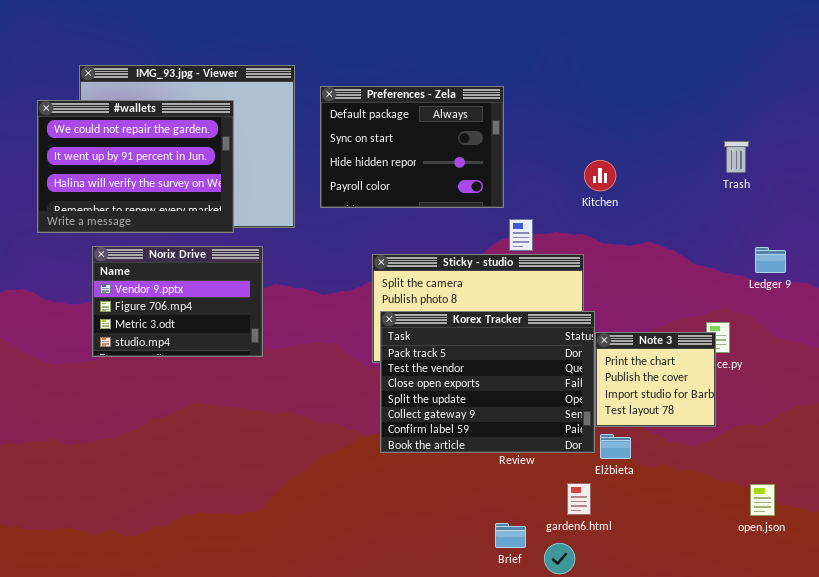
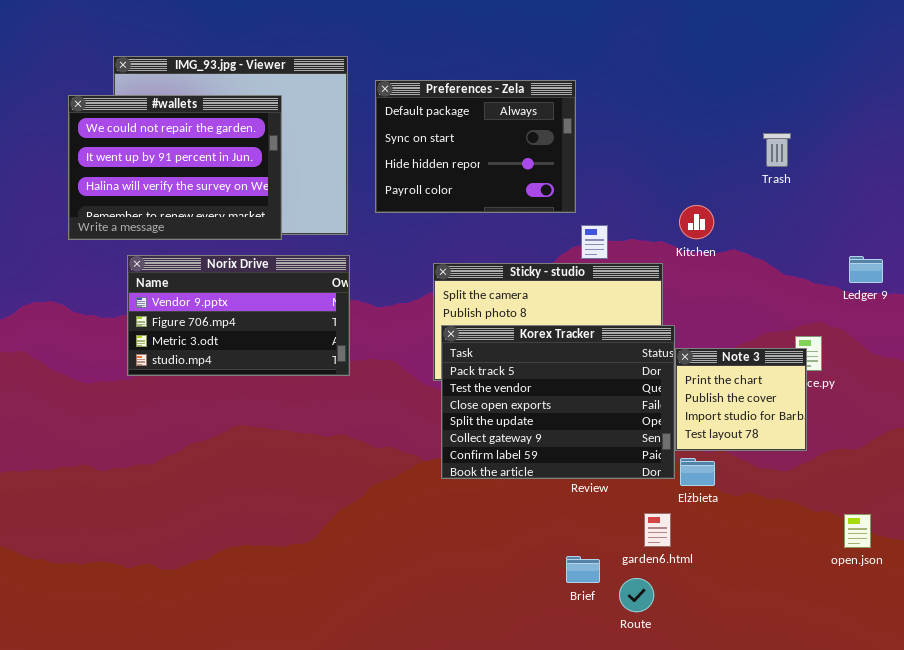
Trash: [724,141,749,173] -> [763,133,791,167], moved
Kitchen: [584,160,616,191] -> [679,205,714,239], moved
Norix Drive: [92,246,263,357] -> [127,255,350,376], resized

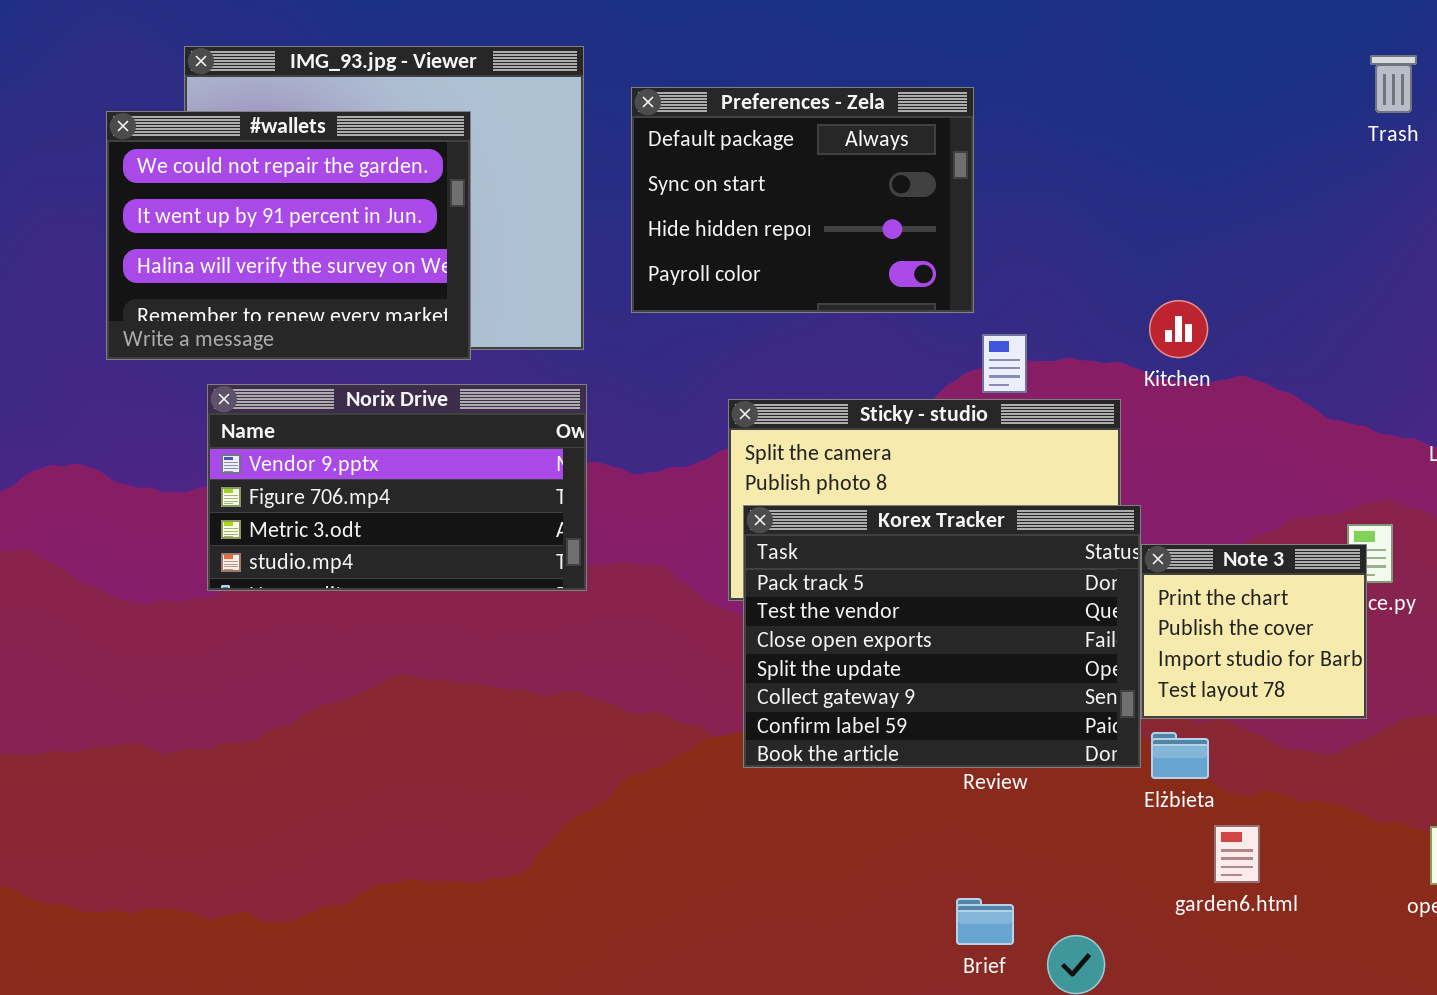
Trash: [763,133,791,167] -> [1370,55,1417,113], moved
garden6.html: [644,513,671,547] -> [1214,825,1260,883], moved

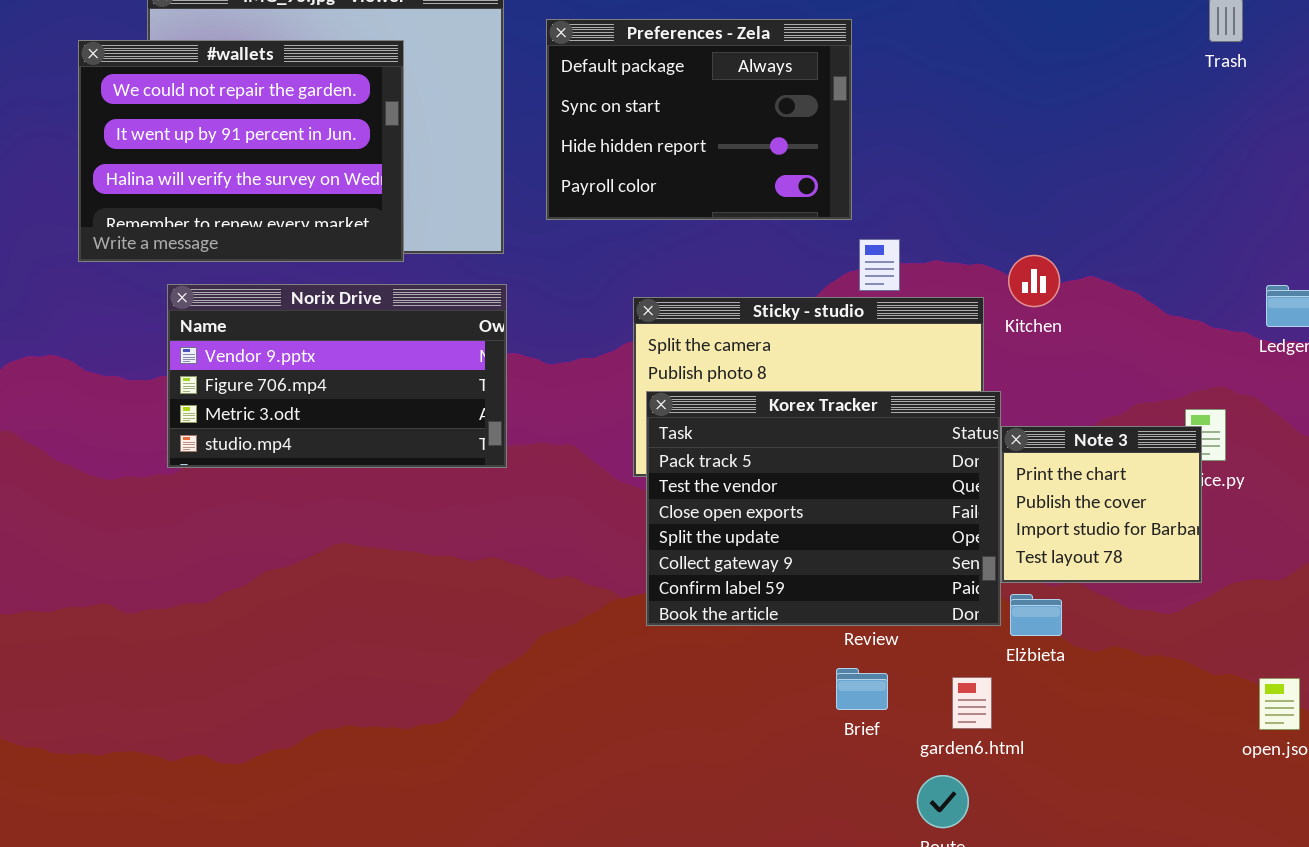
Kitchen: [1149,300,1208,358] -> [1008,255,1060,307], moved
garden6.html: [1214,825,1260,883] -> [952,677,992,729], moved
Brief: [956,898,1014,945] -> [836,668,888,710], moved

